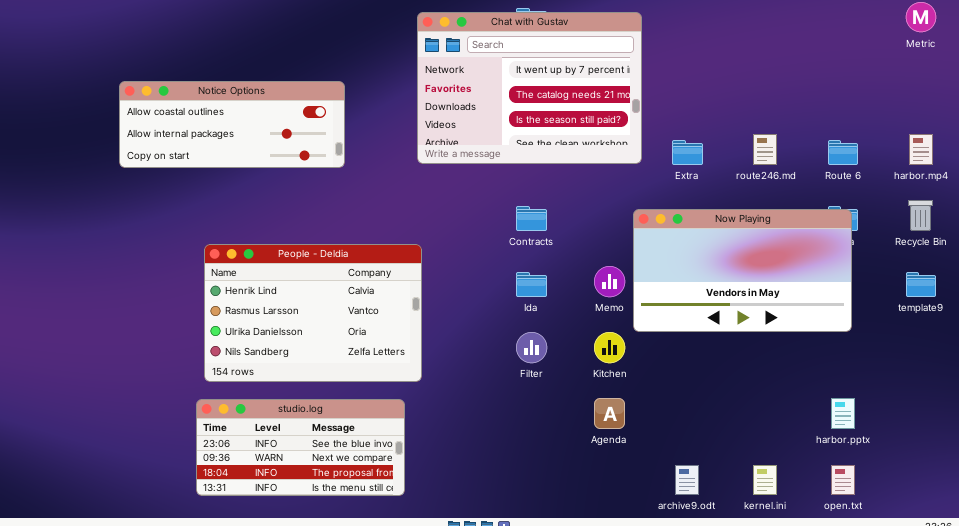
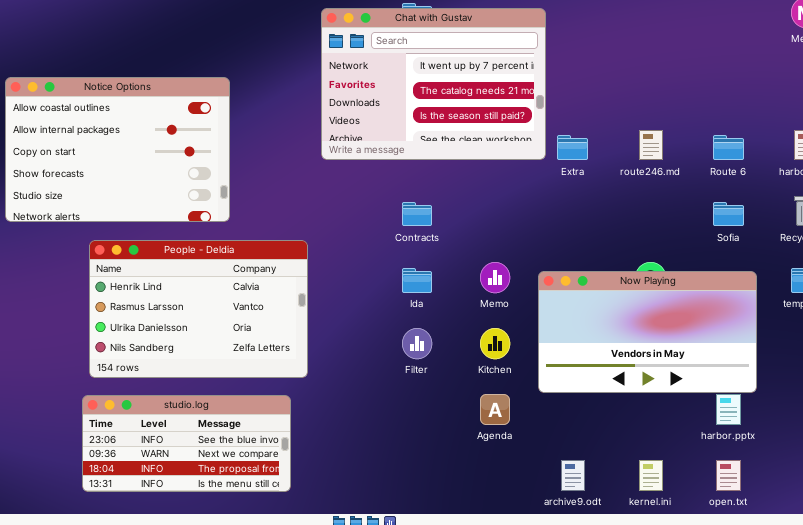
Chat with Gustav: [417,12,642,164] -> [321,8,546,160], moved
Notice Options: [119,81,345,168] -> [5,77,230,222], resized
Now Playing: [633,209,852,332] -> [538,271,757,393], moved

